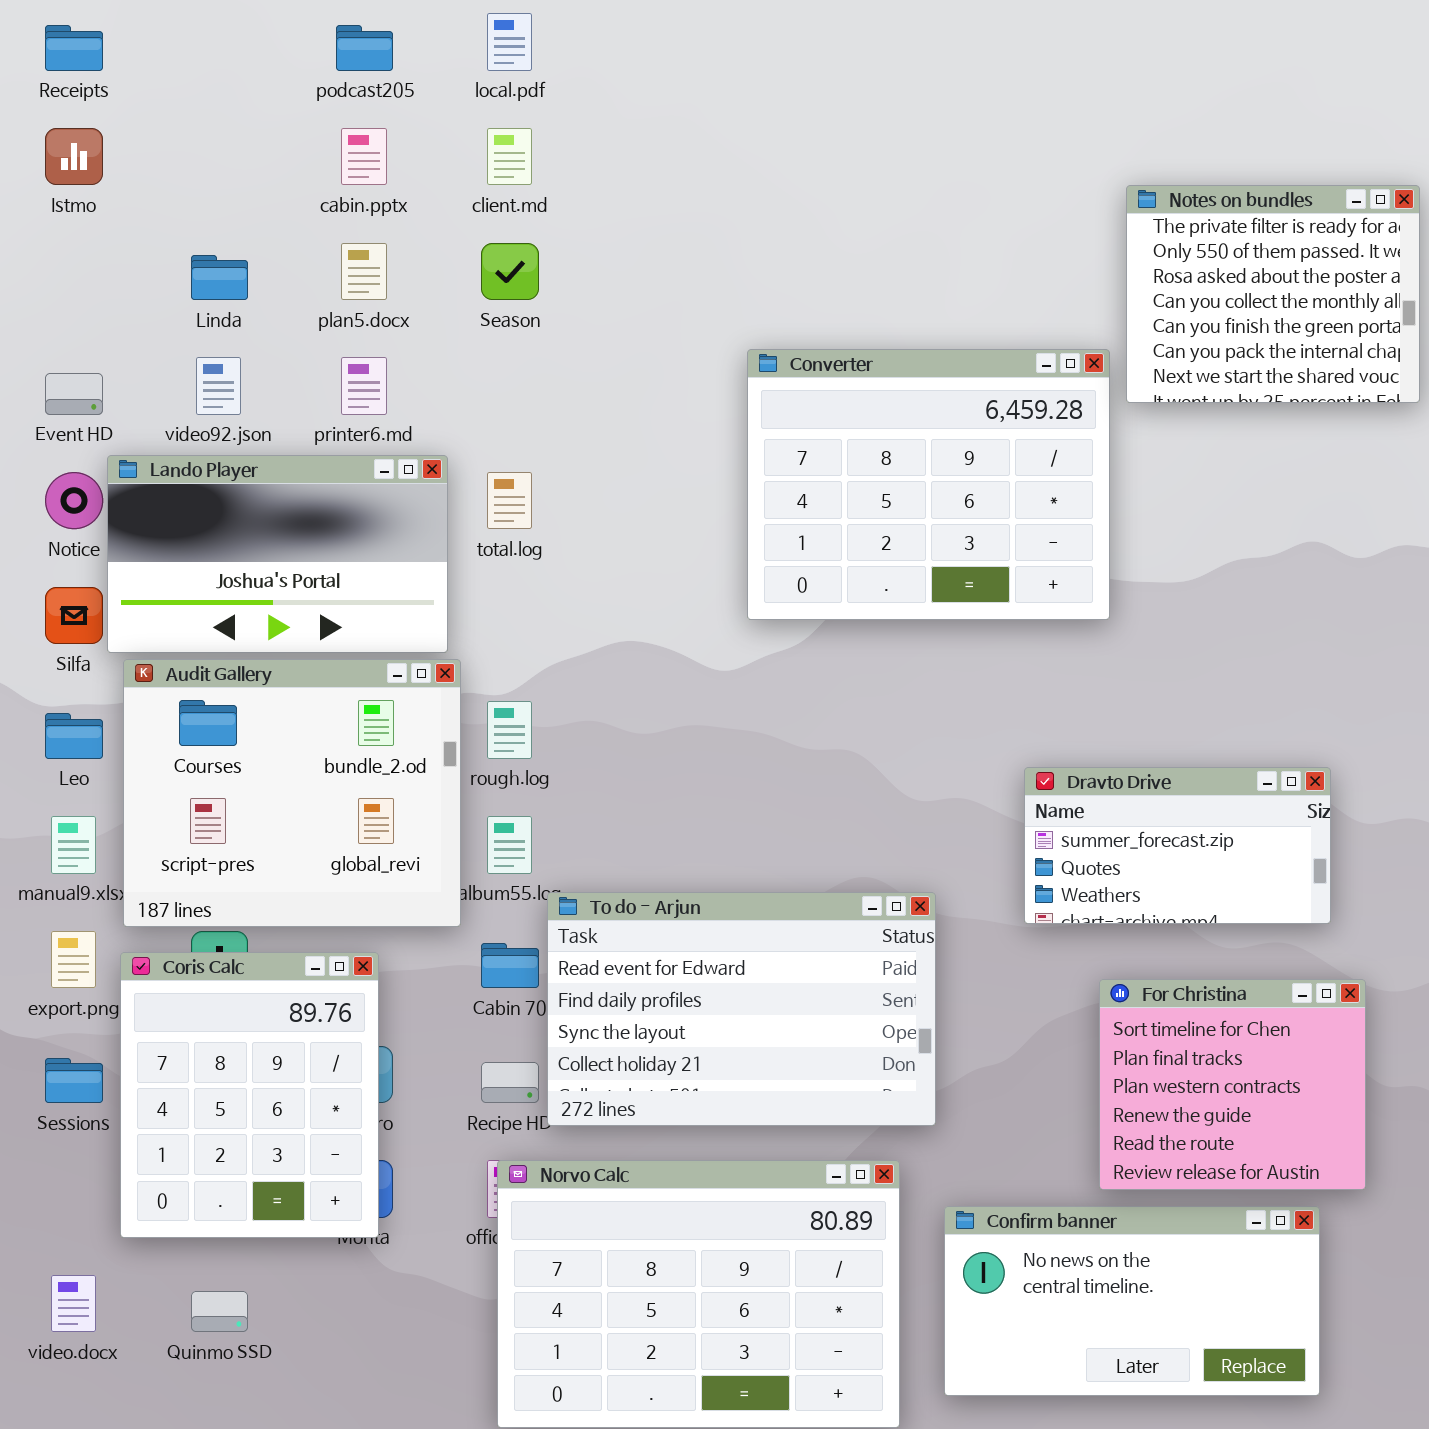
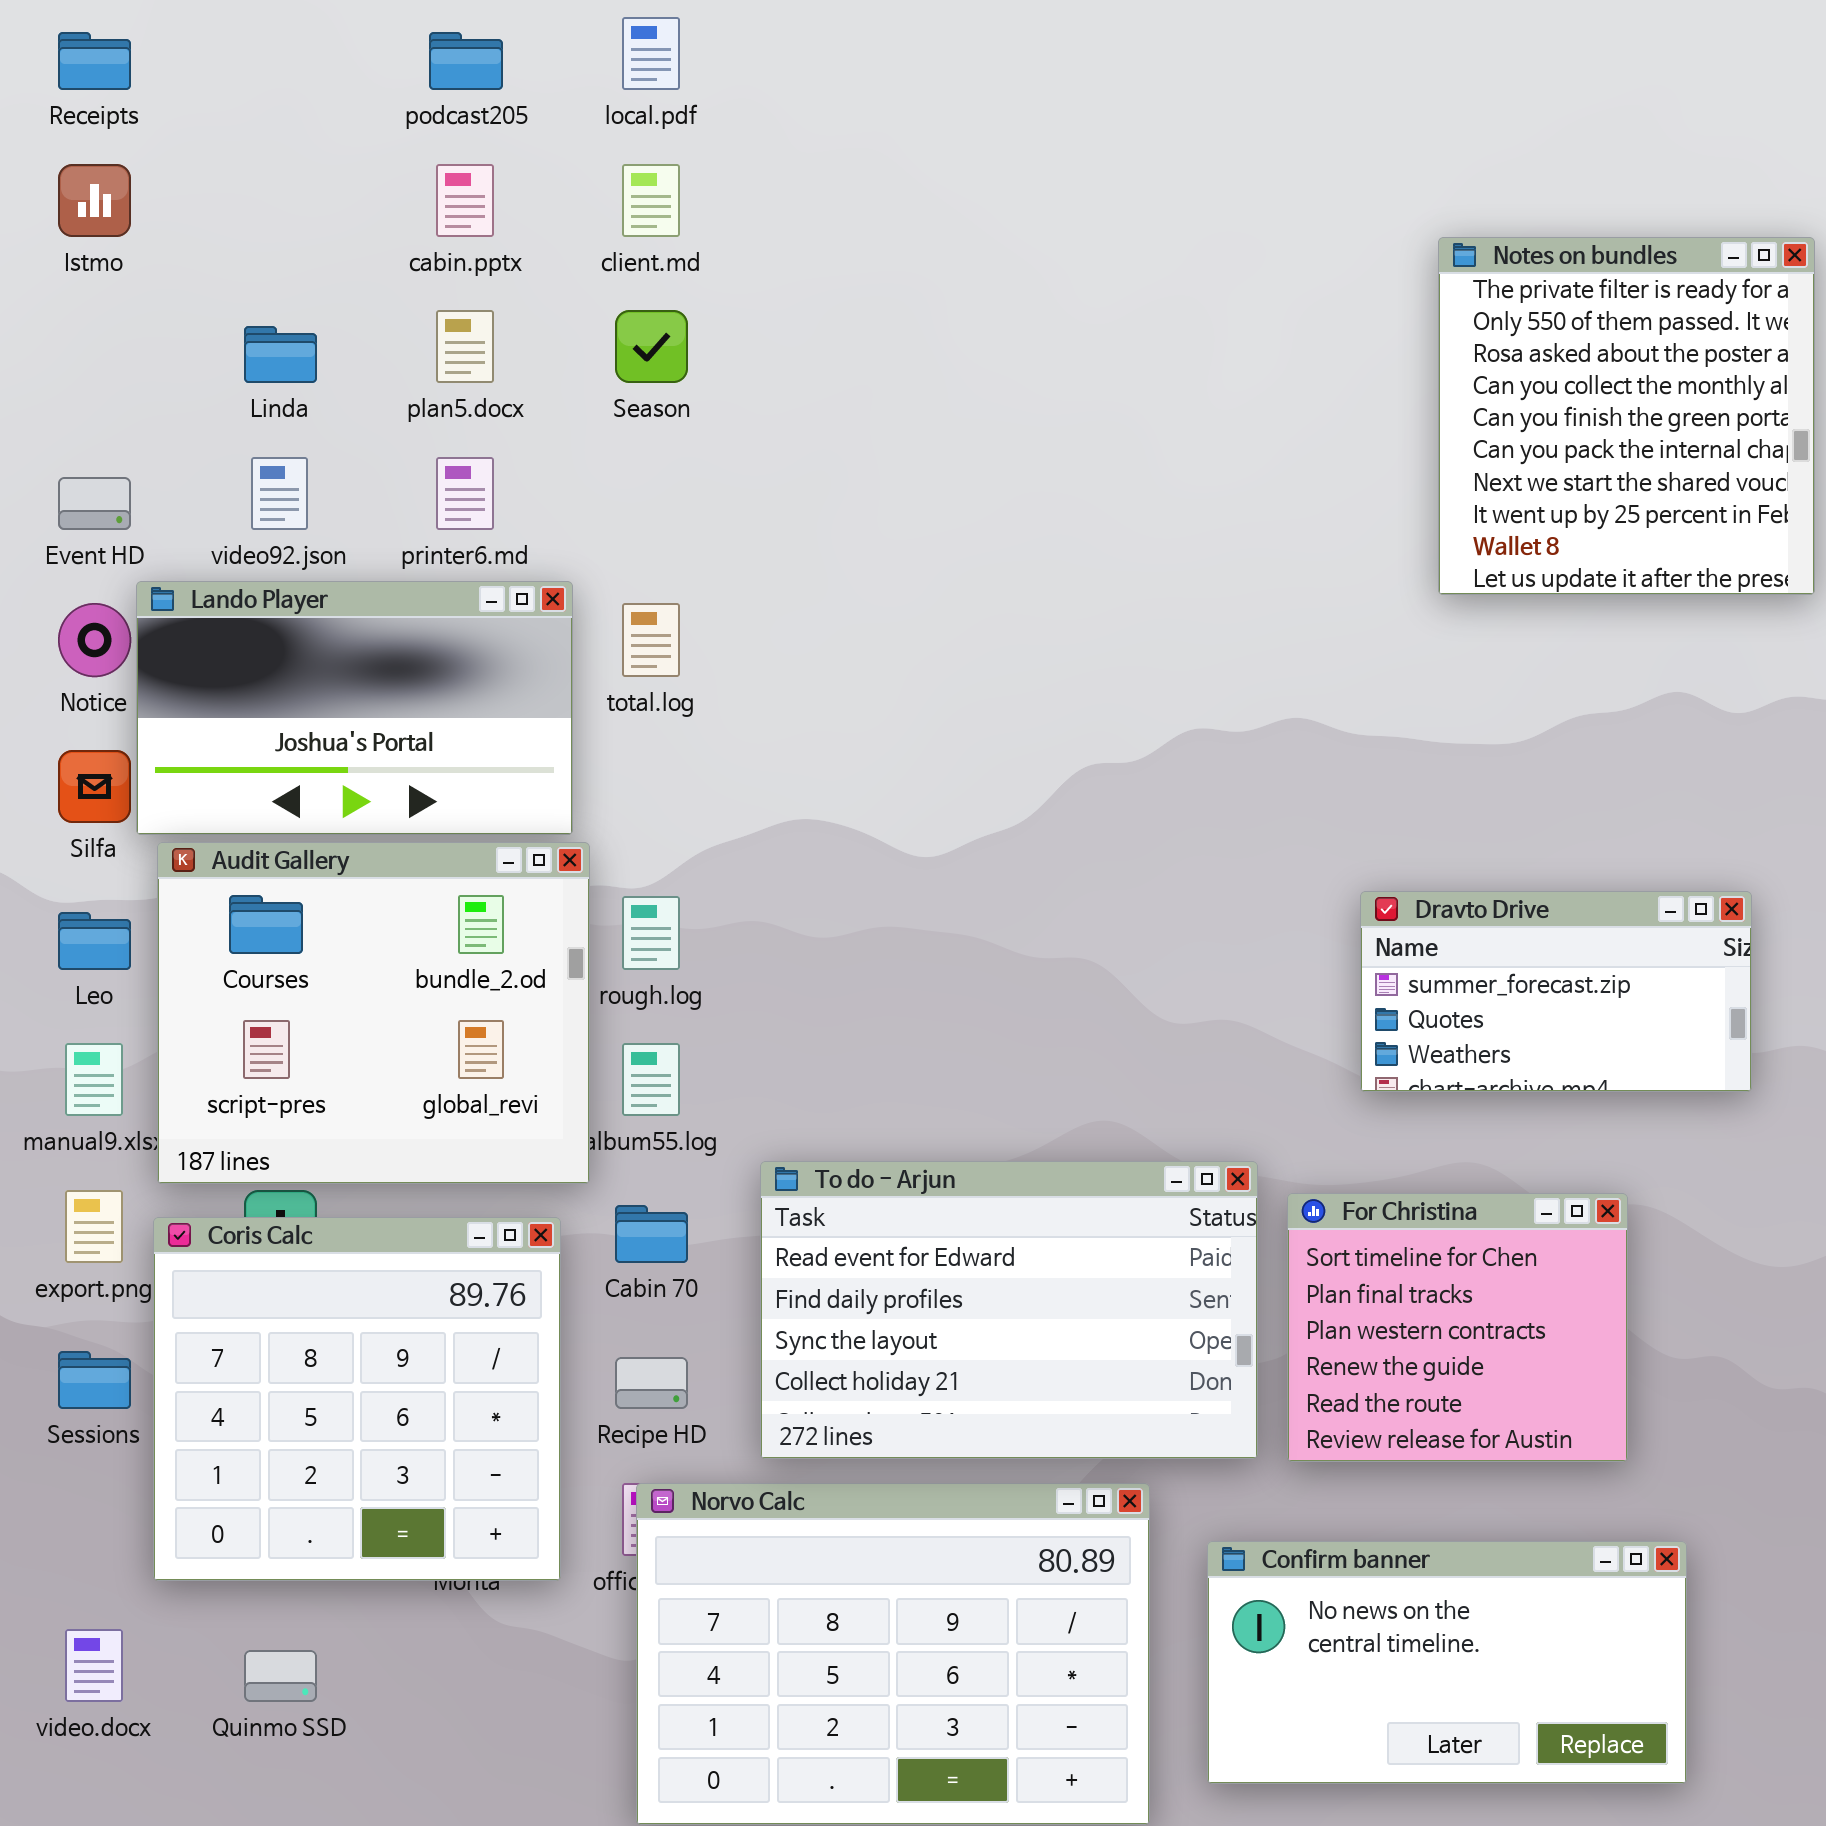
Notes on bundles: [1126,185,1420,403] -> [1438,237,1815,595], resized
Converter: [747,349,1110,620] -> none, closed
Dravto Drive: [1024,767,1331,924] -> [1360,891,1752,1092], moved
To do - Arjun: [547,892,936,1126] -> [760,1161,1258,1459], moved
Coris Calc: [120,952,379,1238] -> [153,1217,561,1581], resized
For Christina: [1099,979,1366,1190] -> [1287,1193,1628,1462], moved

